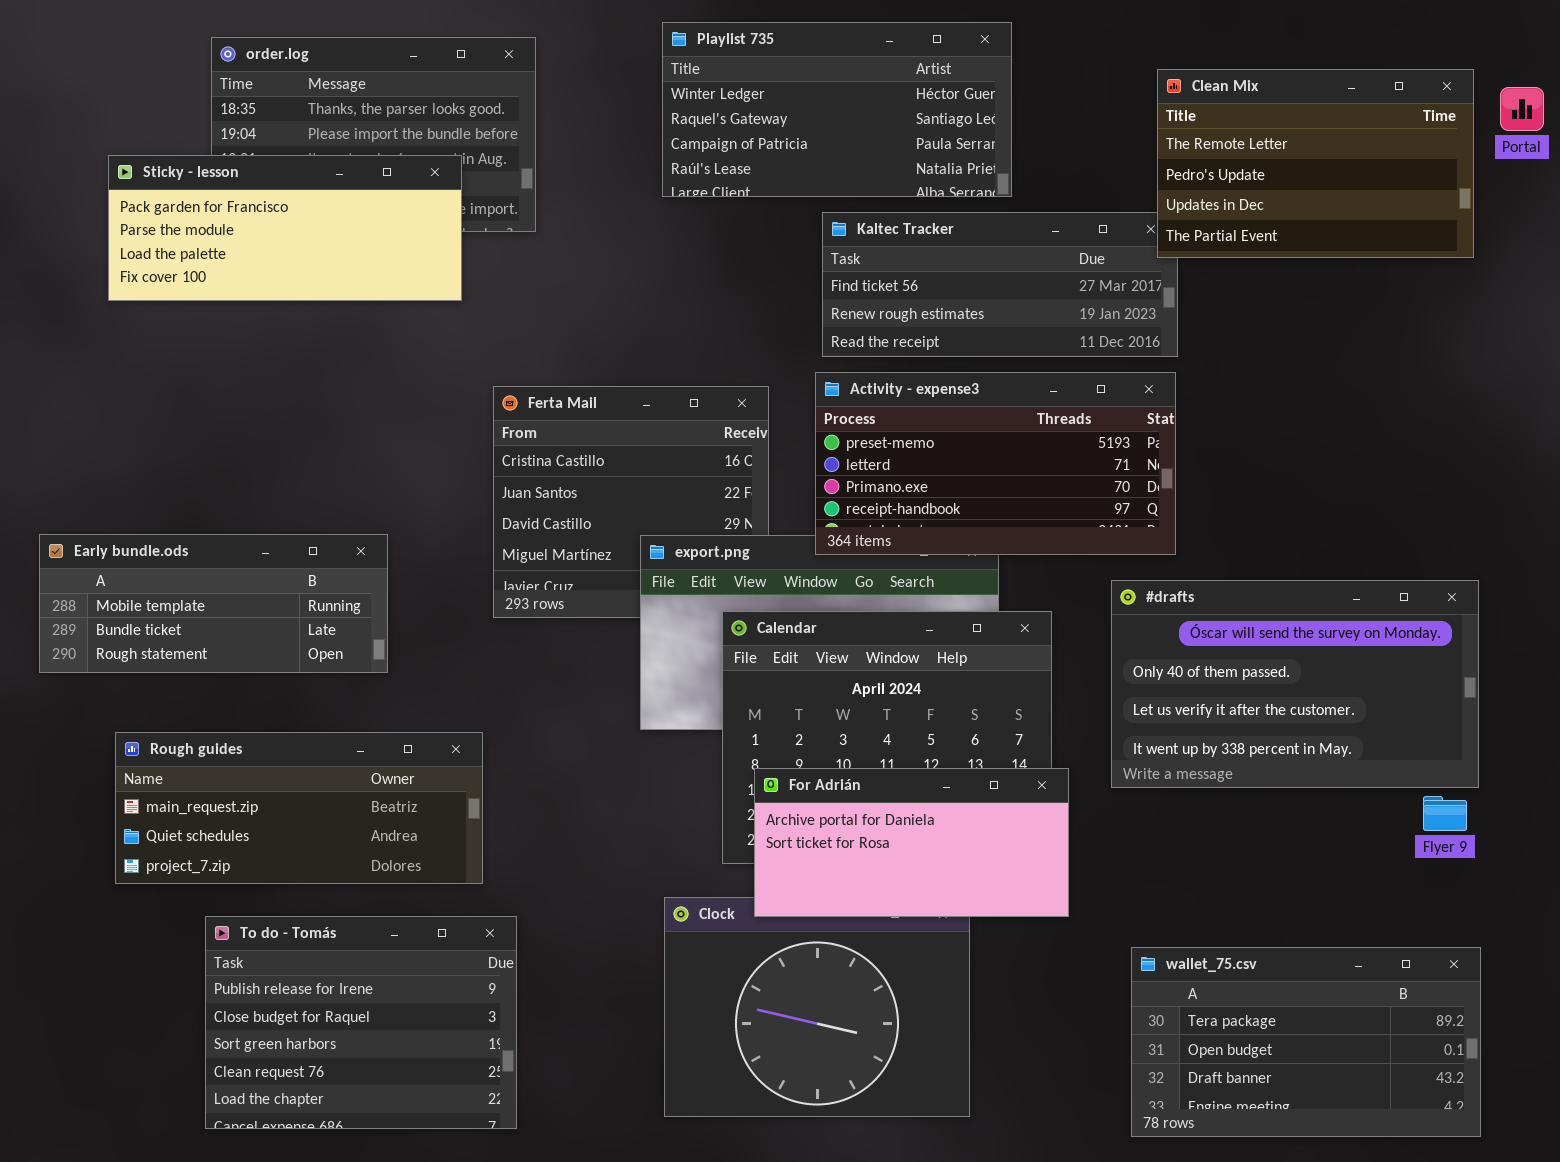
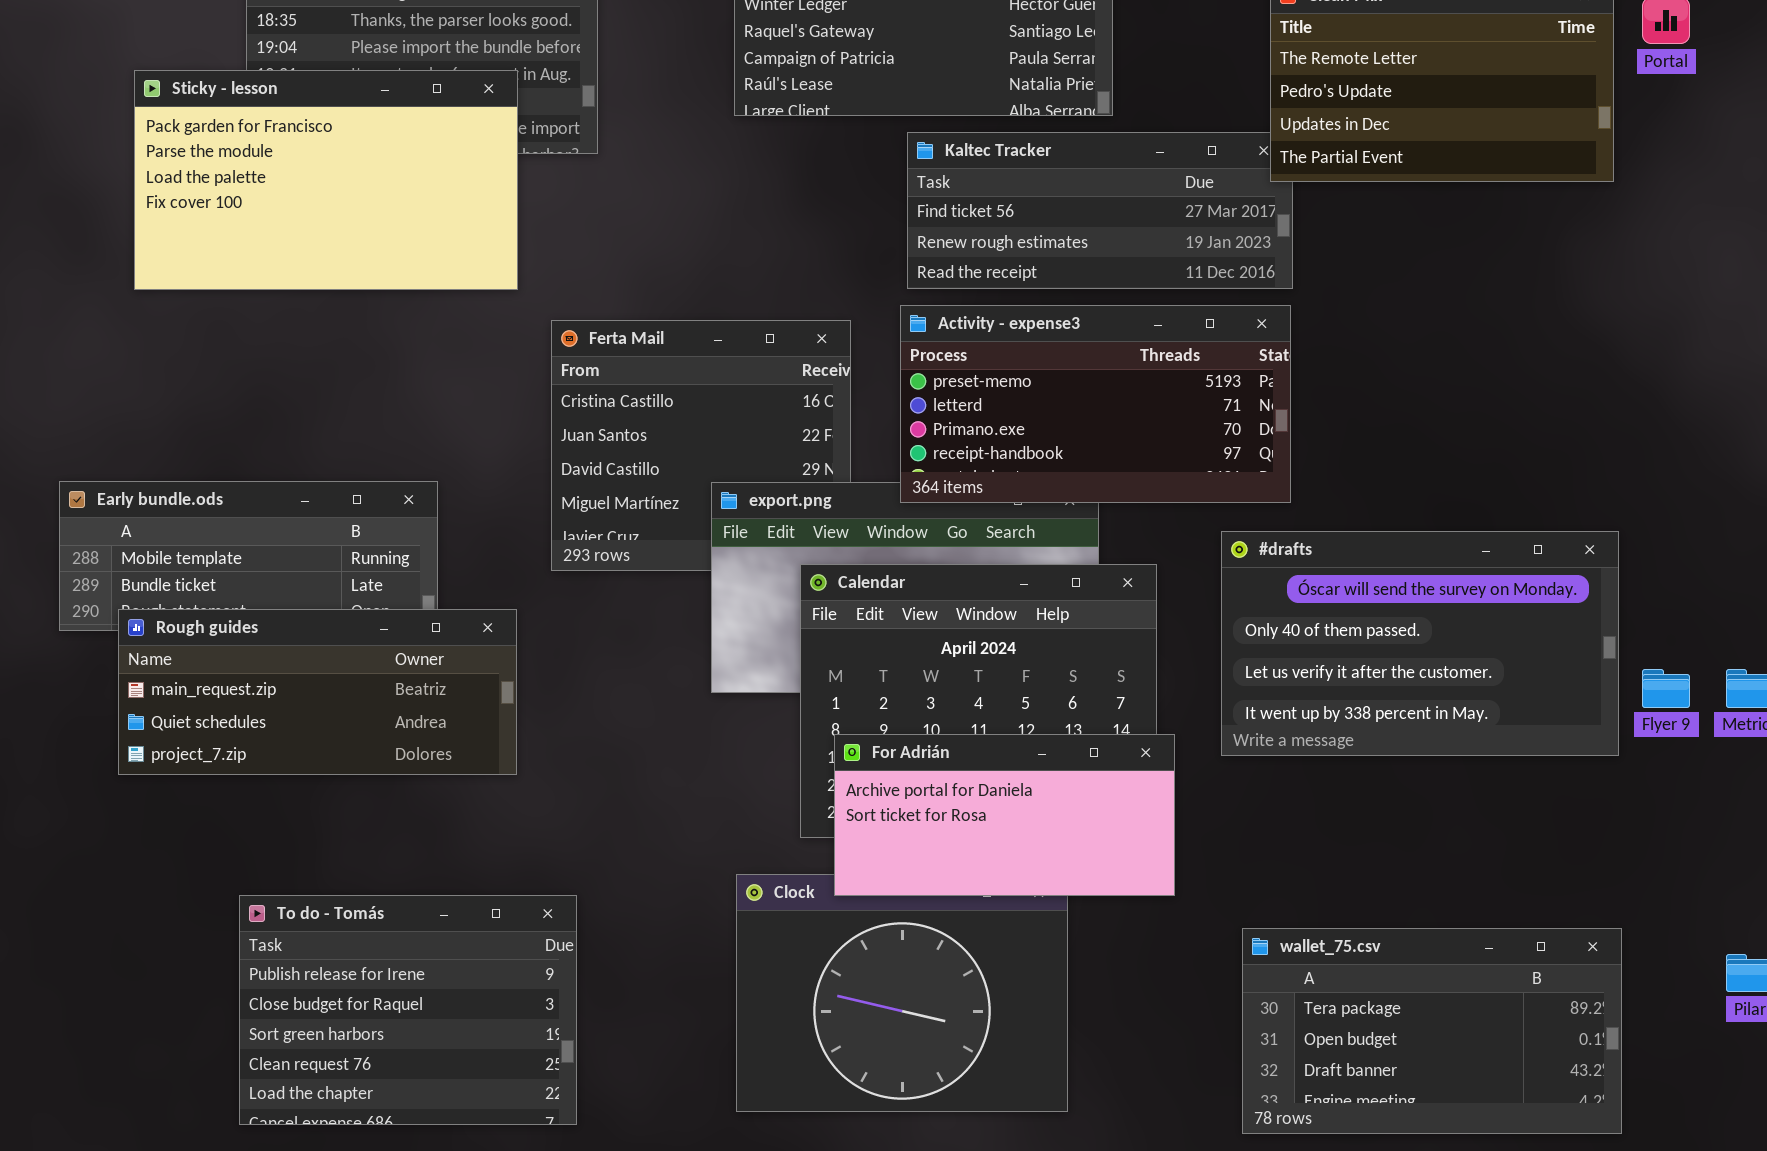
Sticky - lesson: [108,155,462,301] -> [134,70,518,290], resized
Rough guides: [115,732,483,884] -> [118,609,517,775], moved
Flyer 9: [1423,796,1467,831] -> [1642,669,1690,708], moved

